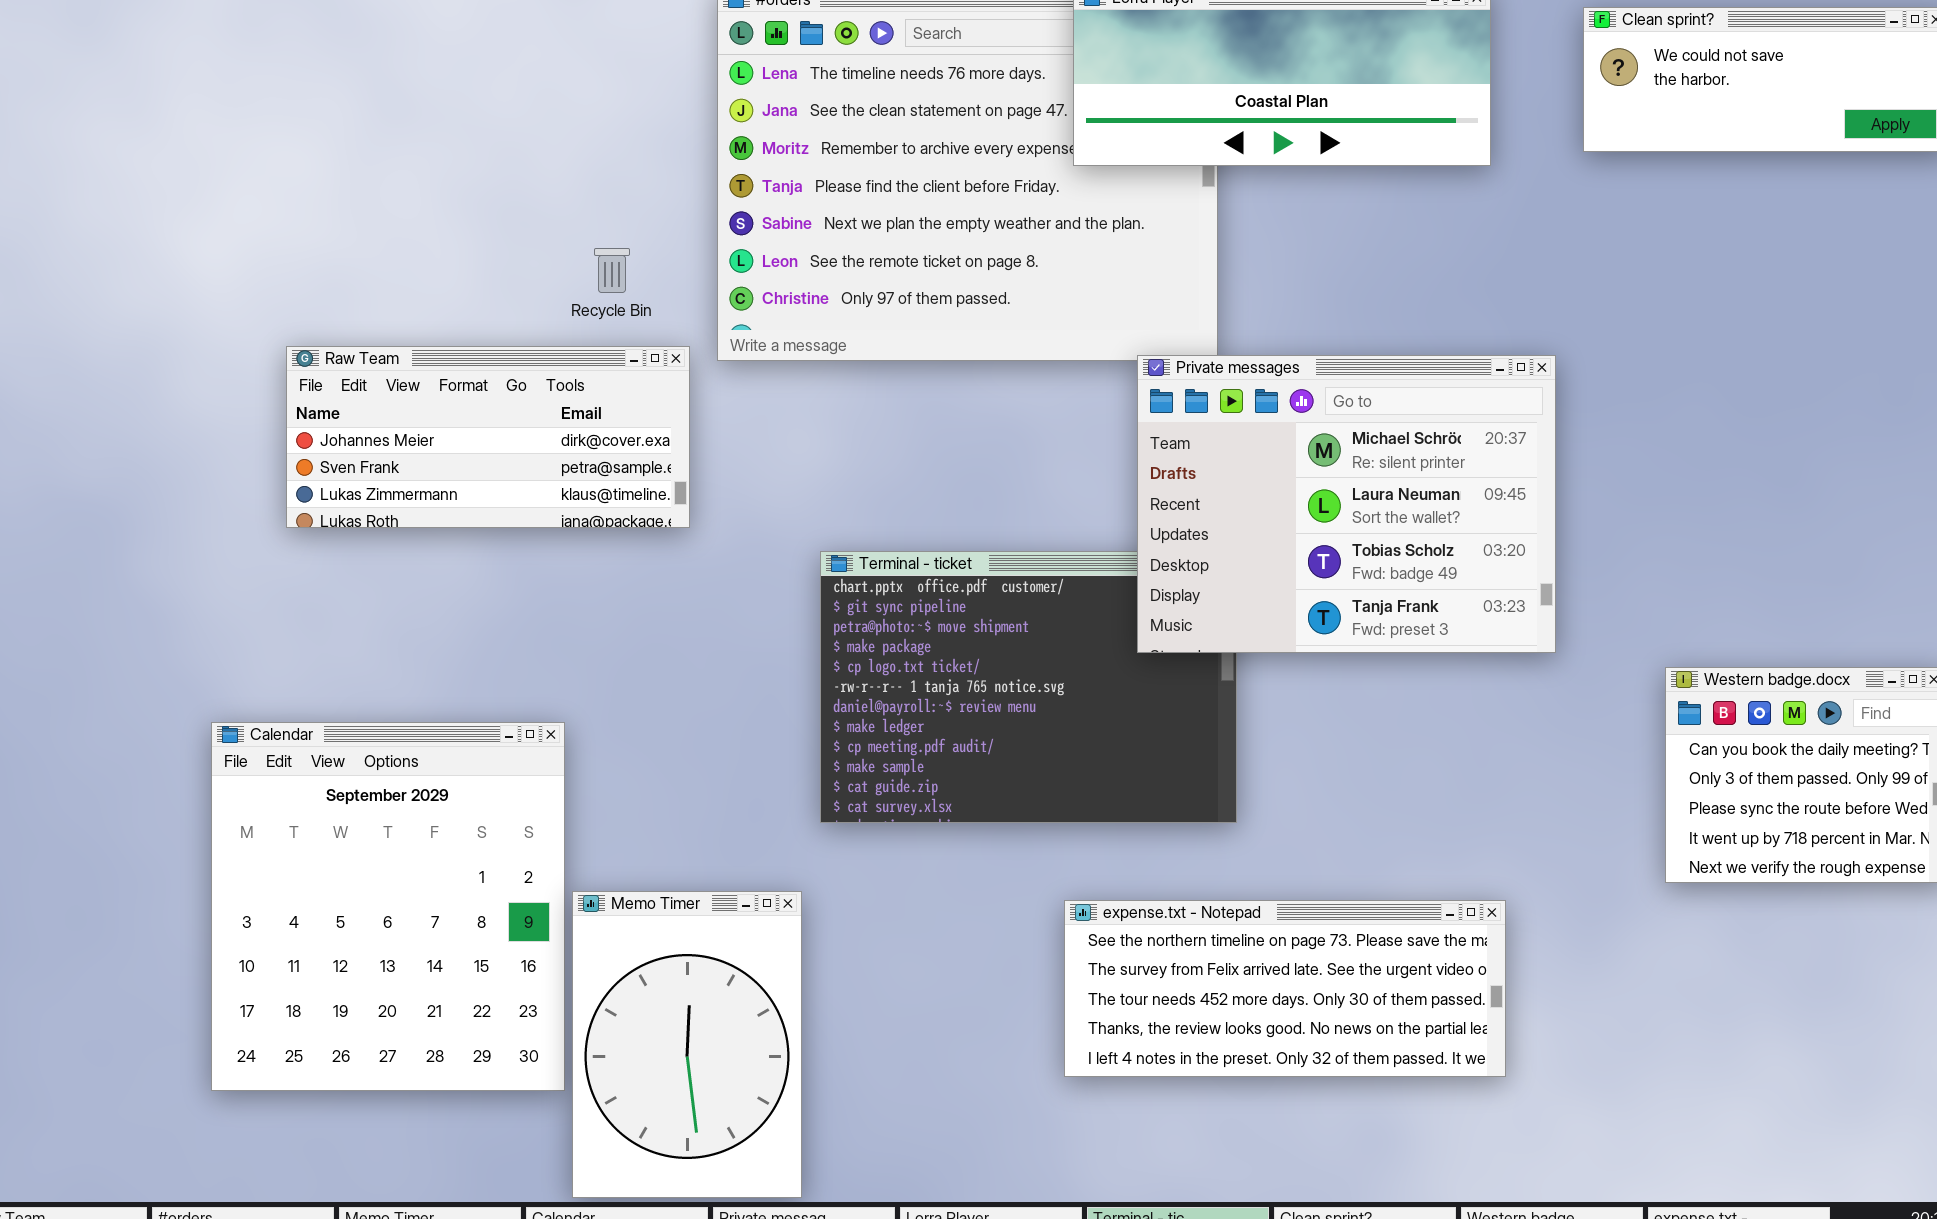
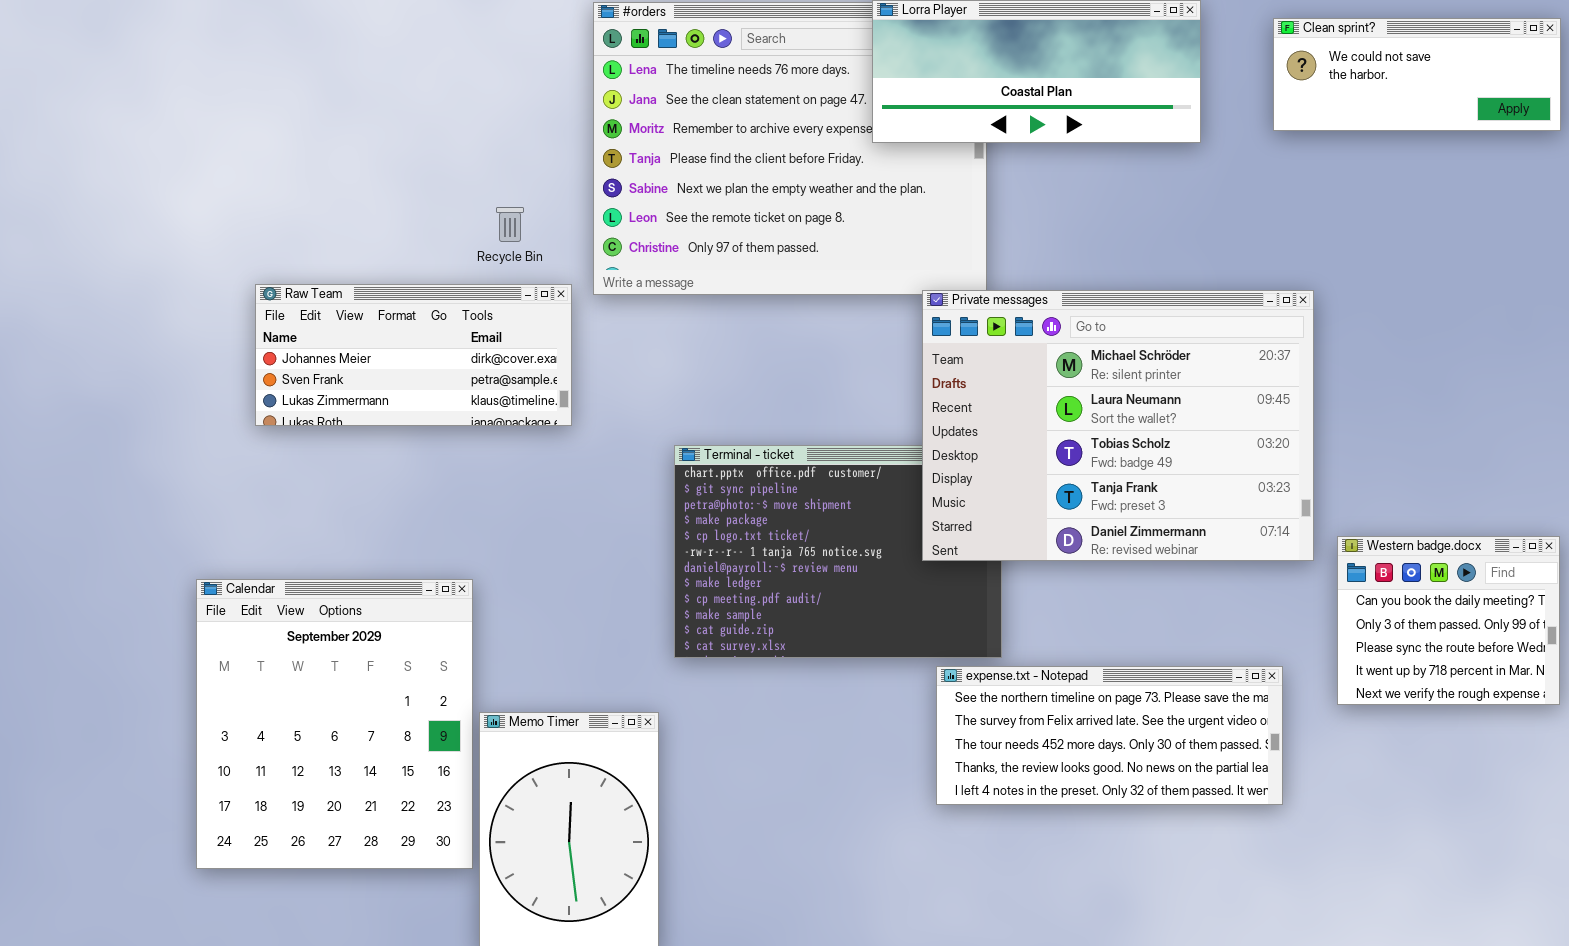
Private messages: [1137,355,1556,653] -> [922,290,1314,561], resized
expense.txt - Notepad: [1064,900,1506,1077] -> [936,666,1283,805], moved

